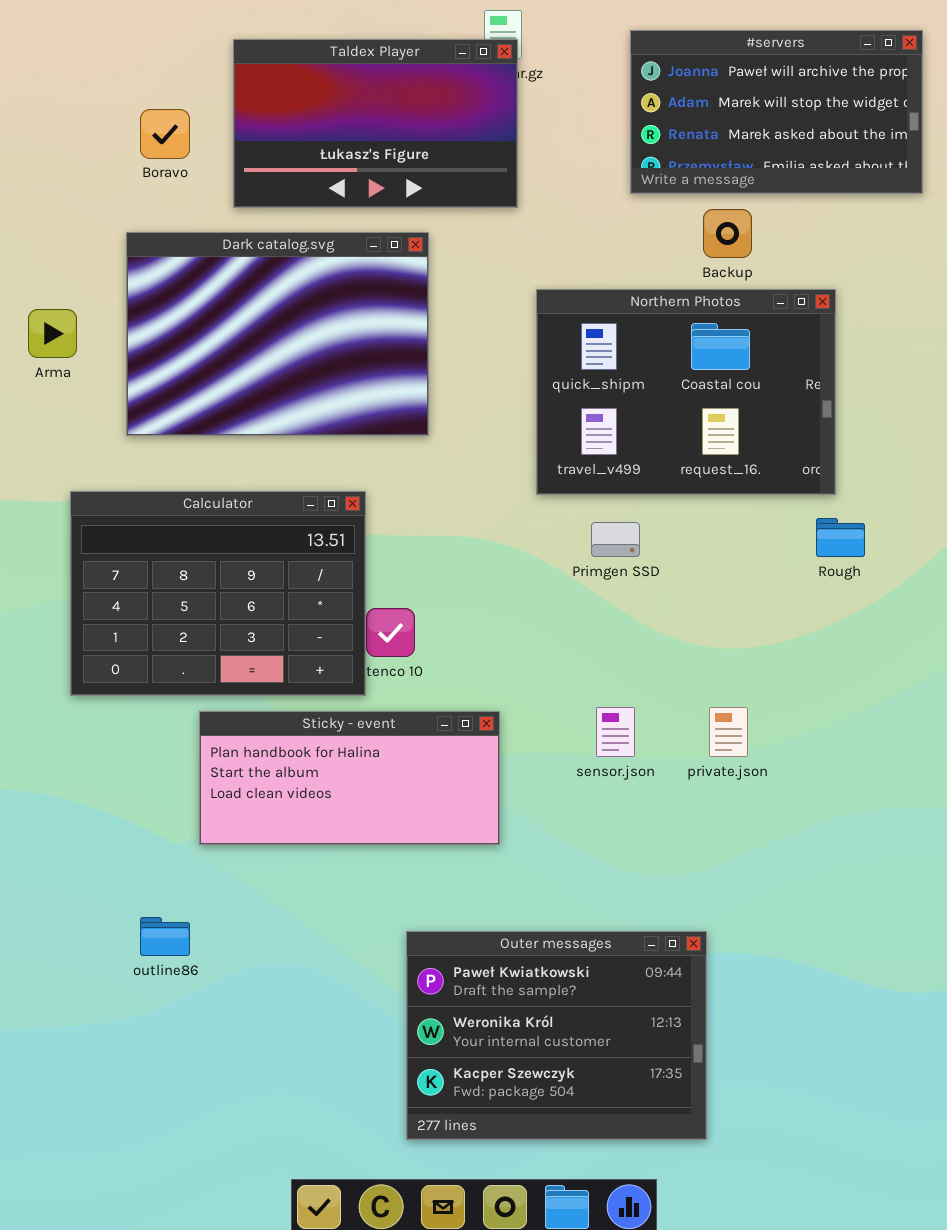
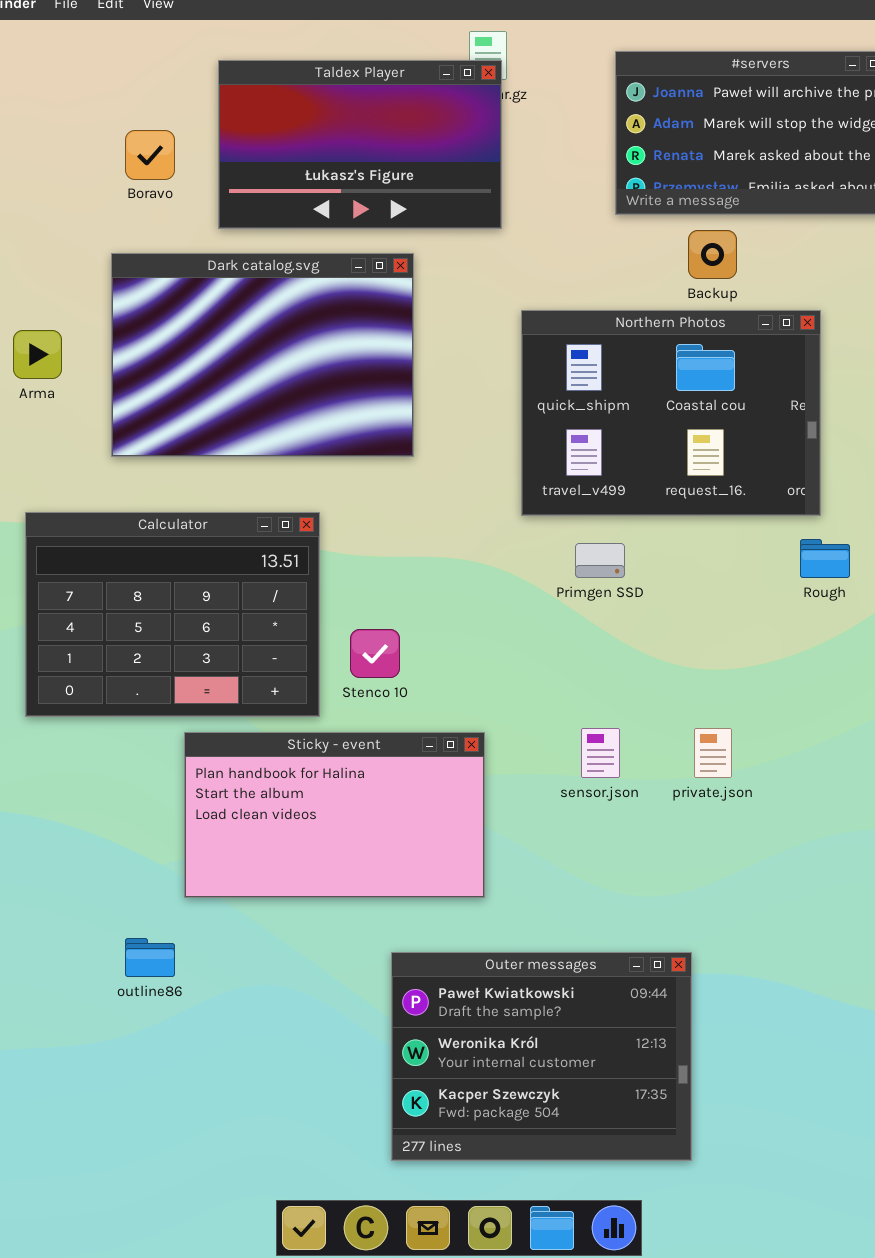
Calculator: [70,491,366,696] -> [25,512,320,717], moved
Sticky - event: [199,711,500,845] -> [184,732,485,898], resized

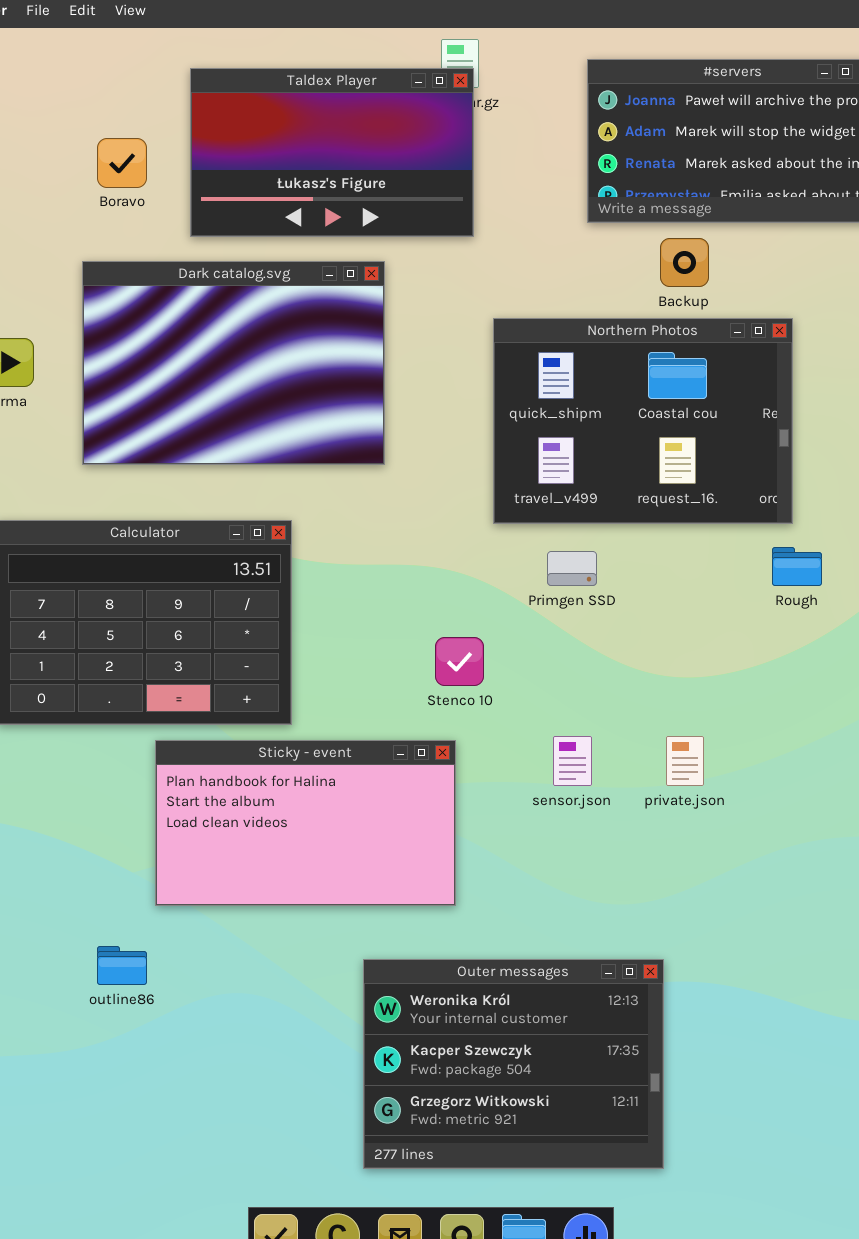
Stenco 10: [350,629,400,678] -> [435,637,484,686], moved
Outer messages: [391,952,692,1161] -> [363,959,664,1169], scrolled down 1 row

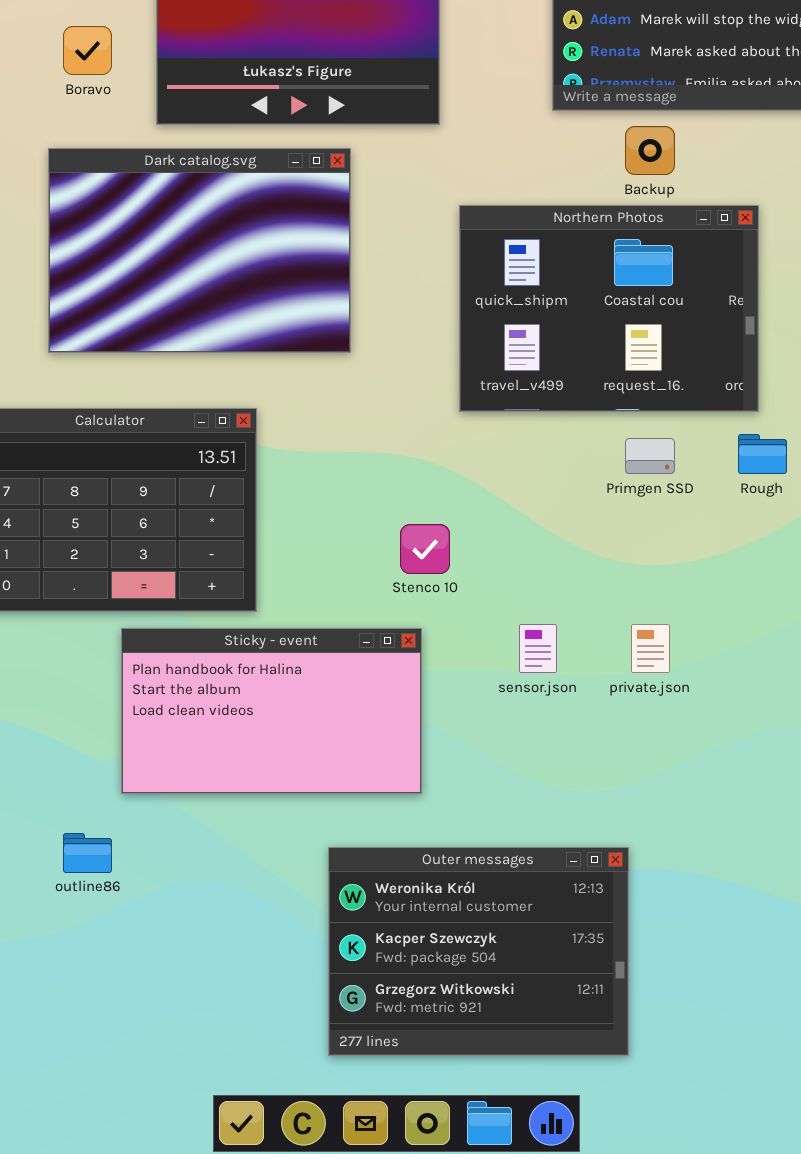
Primgen SSD: [547,551,597,586] -> [625,438,675,474], moved

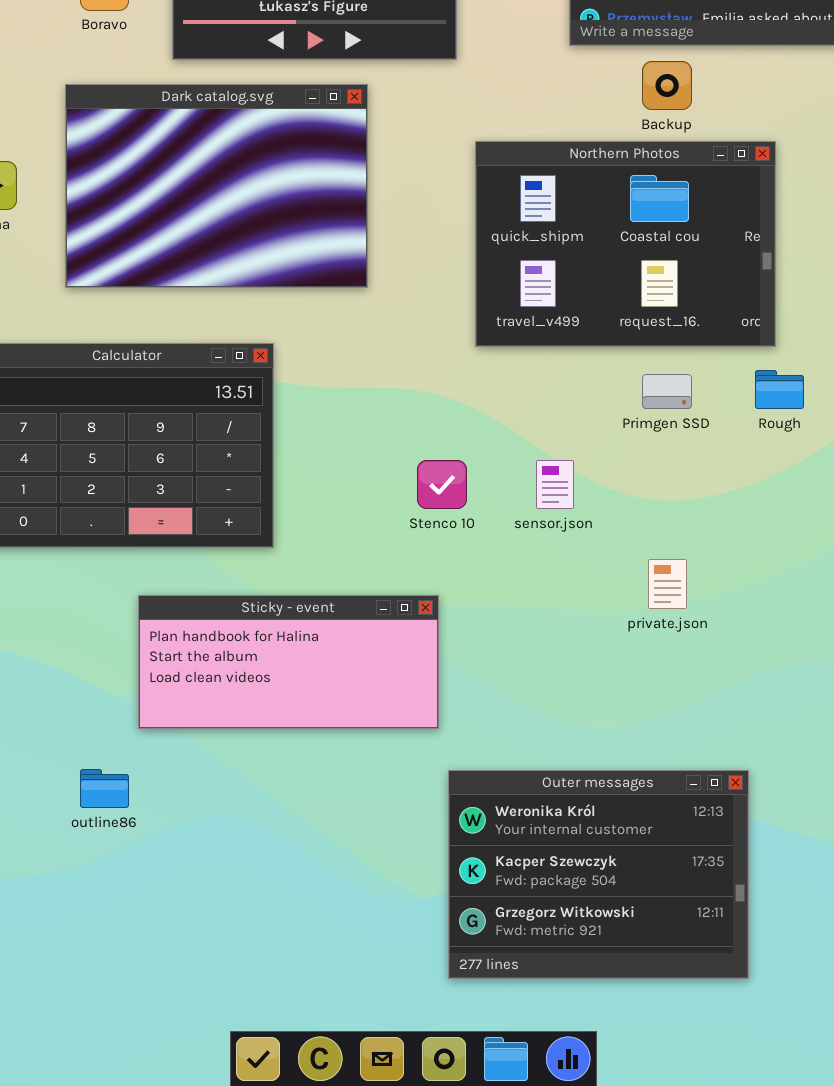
sensor.json: [519,624,557,673] -> [536,460,574,509], moved
Sticky - event: [121,628,422,794] -> [138,595,439,729], resized
Outer messages: [328,847,629,1056] -> [448,770,749,979], moved

